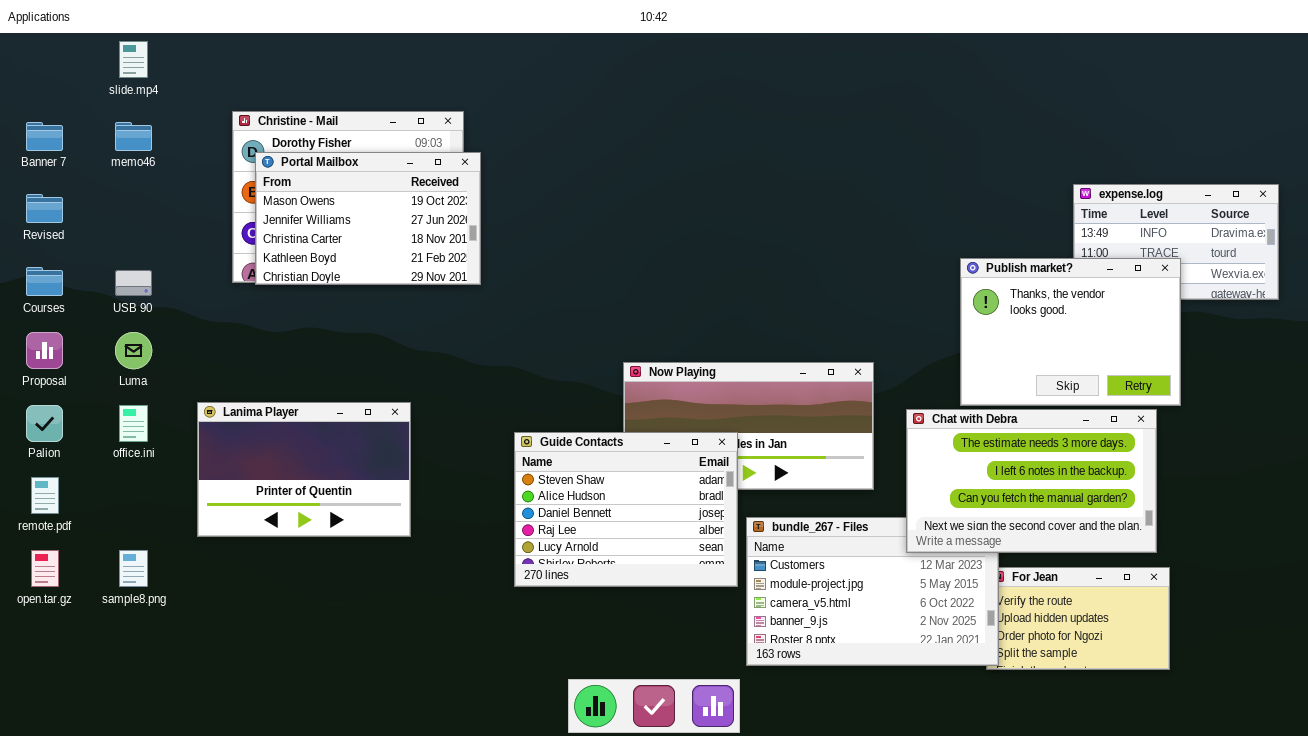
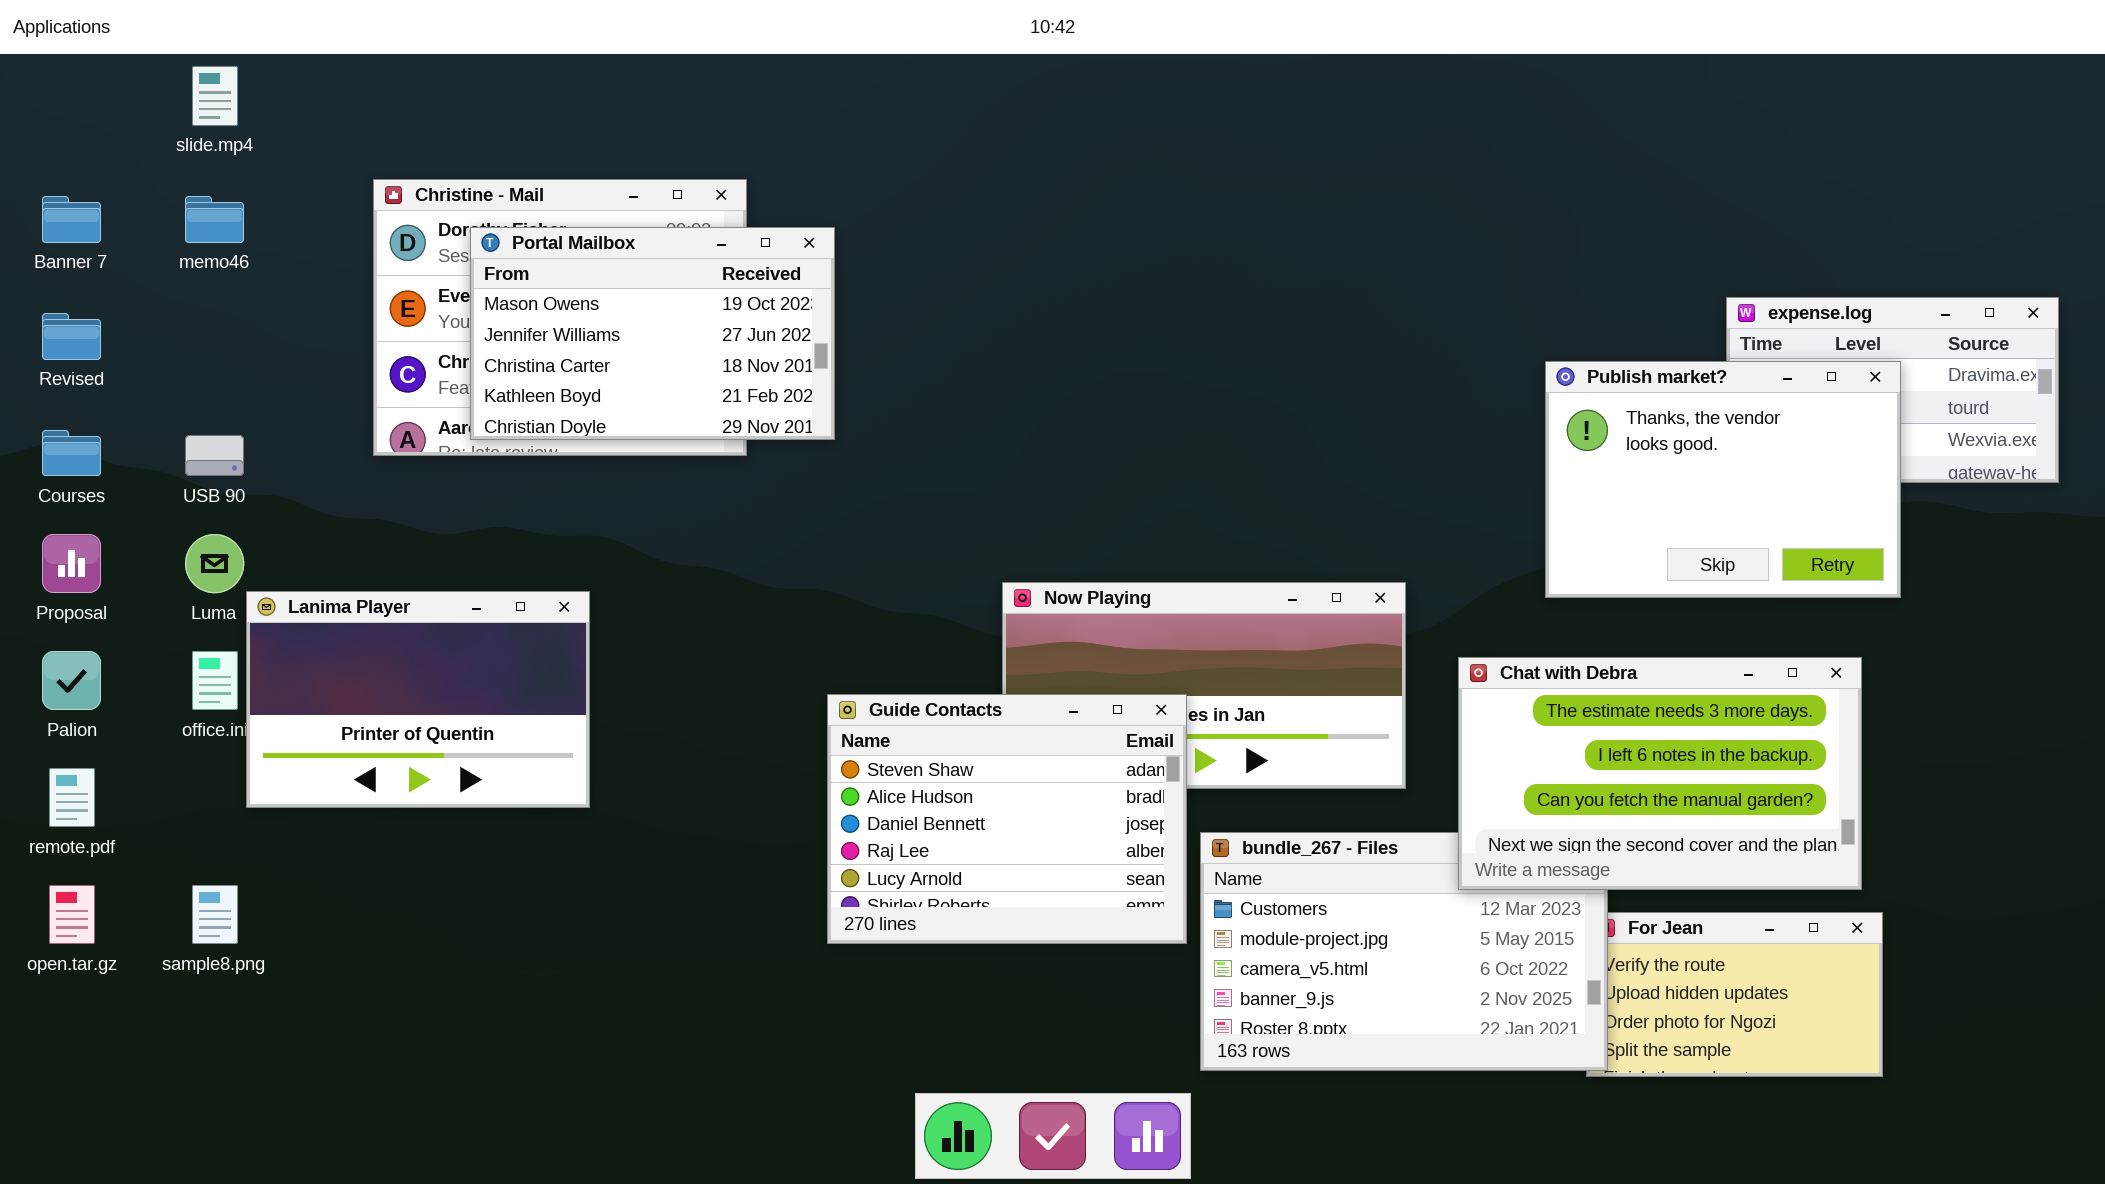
Portal Mailbox: [255,152,481,285] -> [470,227,835,440], moved
Publish market?: [960,258,1181,406] -> [1545,361,1901,598], moved
Lanima Player: [197,402,411,537] -> [246,591,590,808], moved

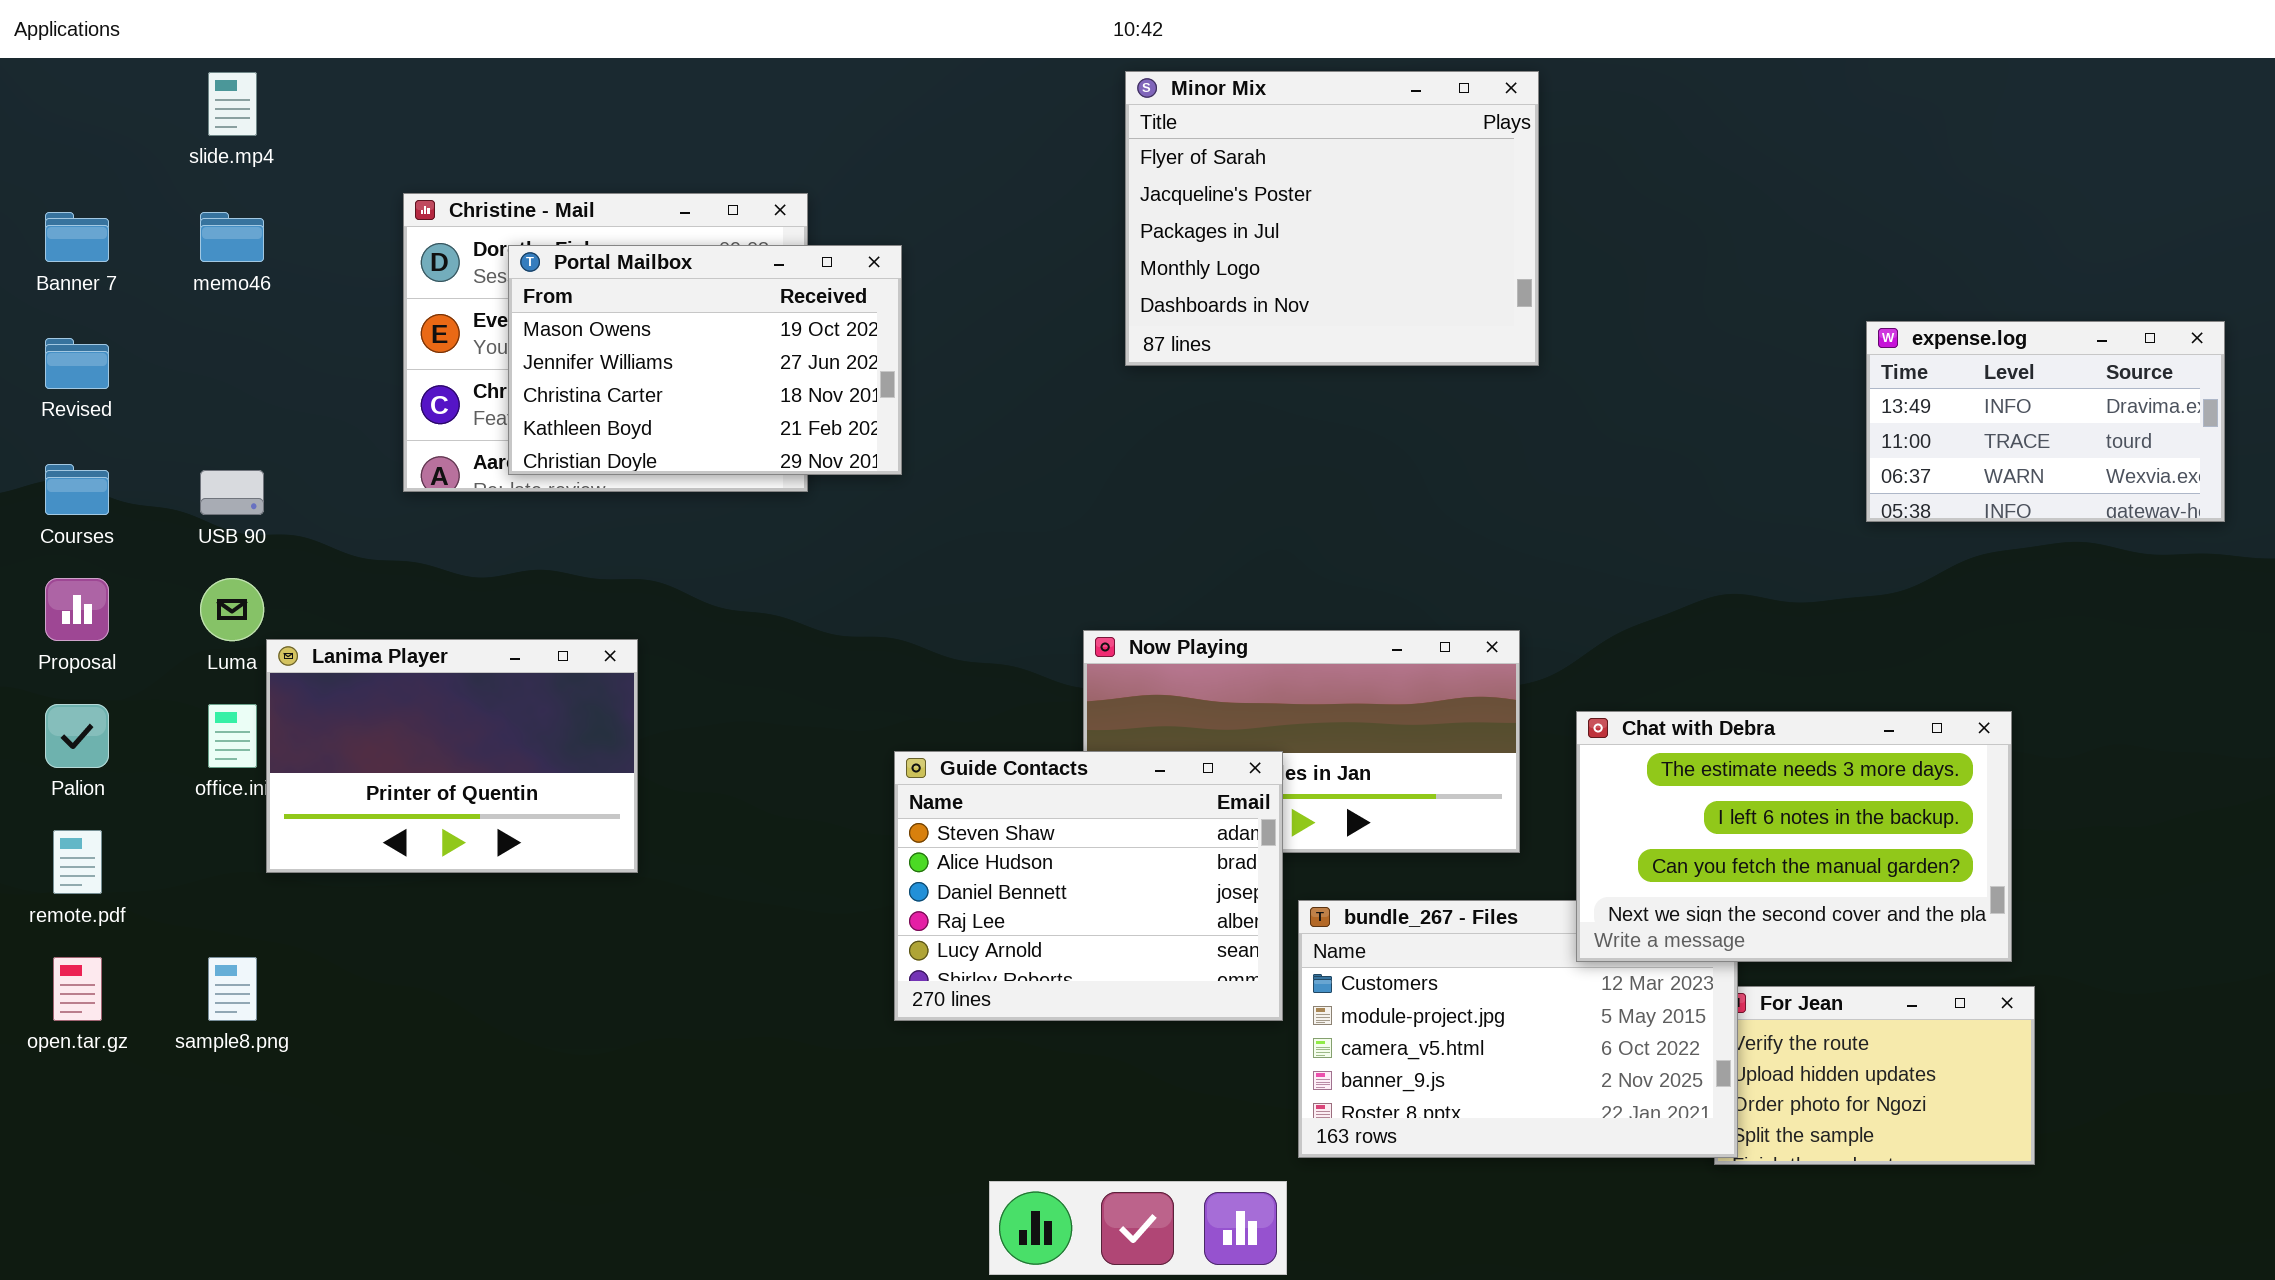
Minor Mix: none -> [1125,71,1539,366], opened
Publish market?: [1545,361,1901,598] -> none, closed

